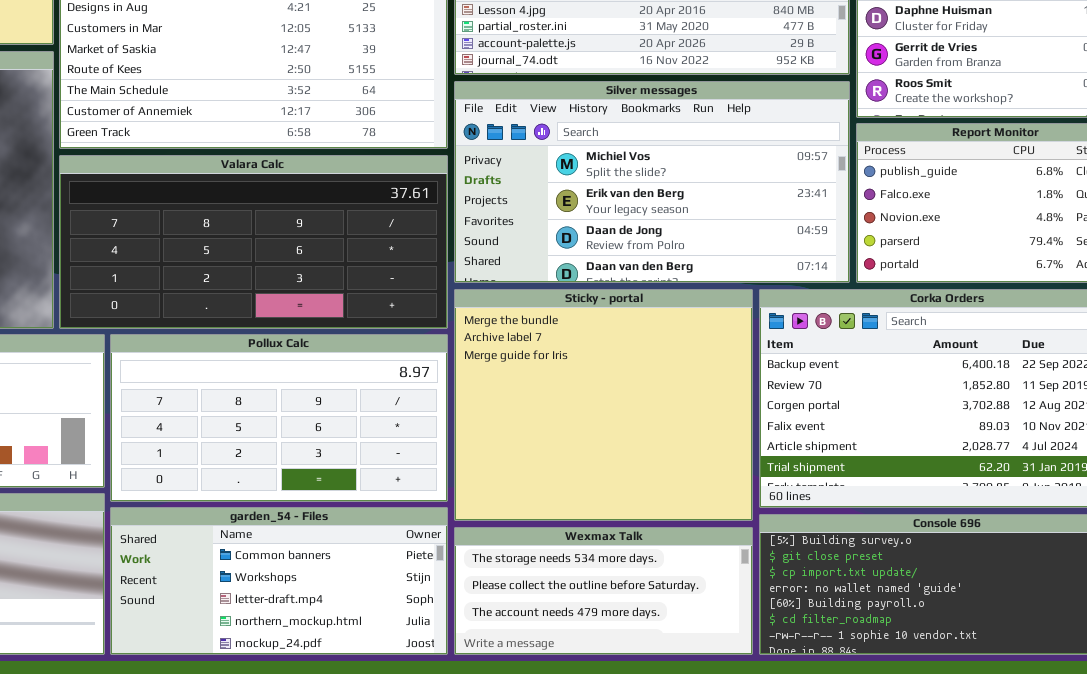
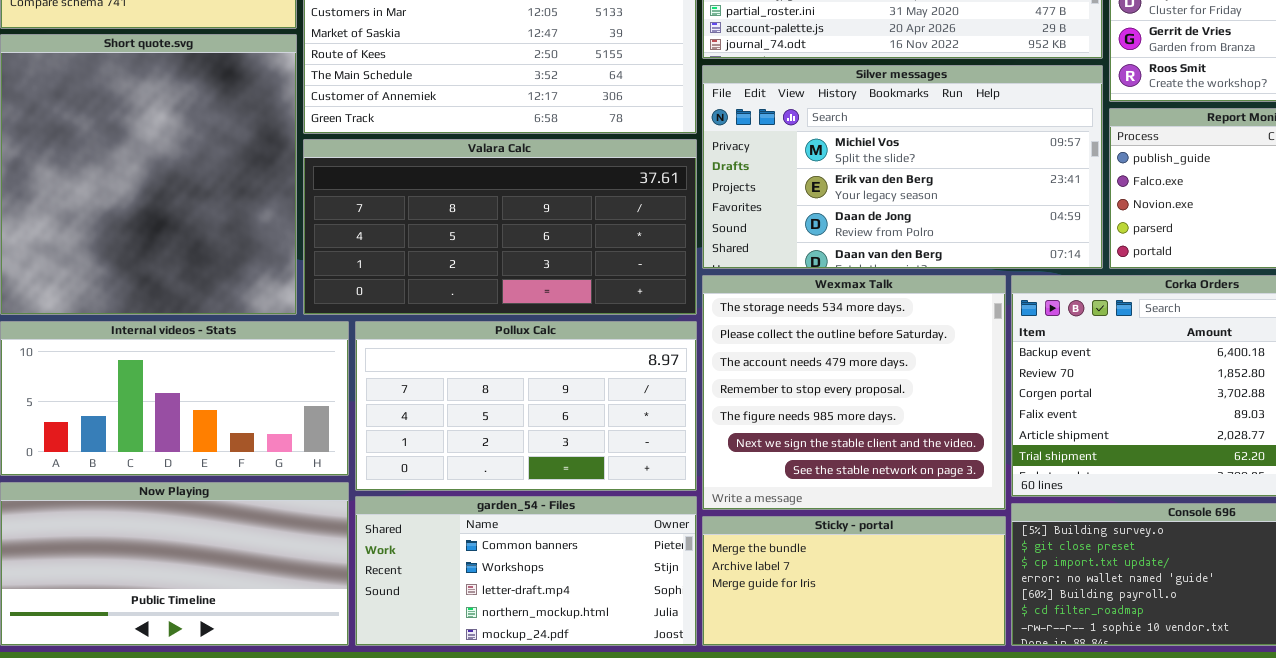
Sticky - portal: [454,289,753,521] -> [702,516,1006,646], moved, resized
Wexmax Talk: [454,527,753,655] -> [702,275,1006,510], moved, resized

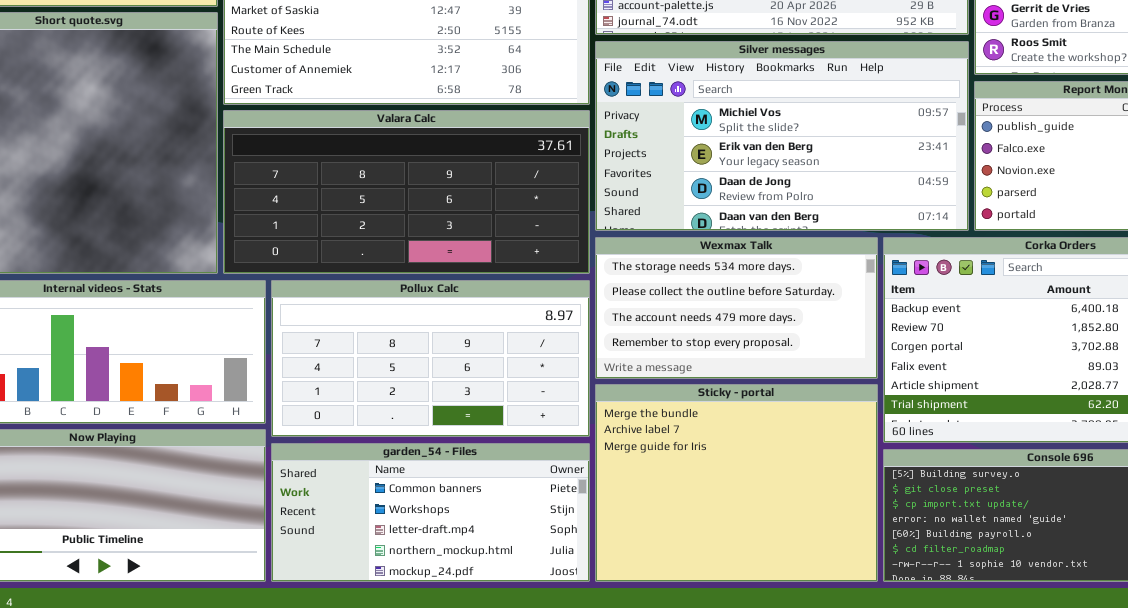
Wexmax Talk: [702,275,1006,510] -> [595,237,878,379], resized
Sticky - portal: [702,516,1006,646] -> [595,384,878,582], resized

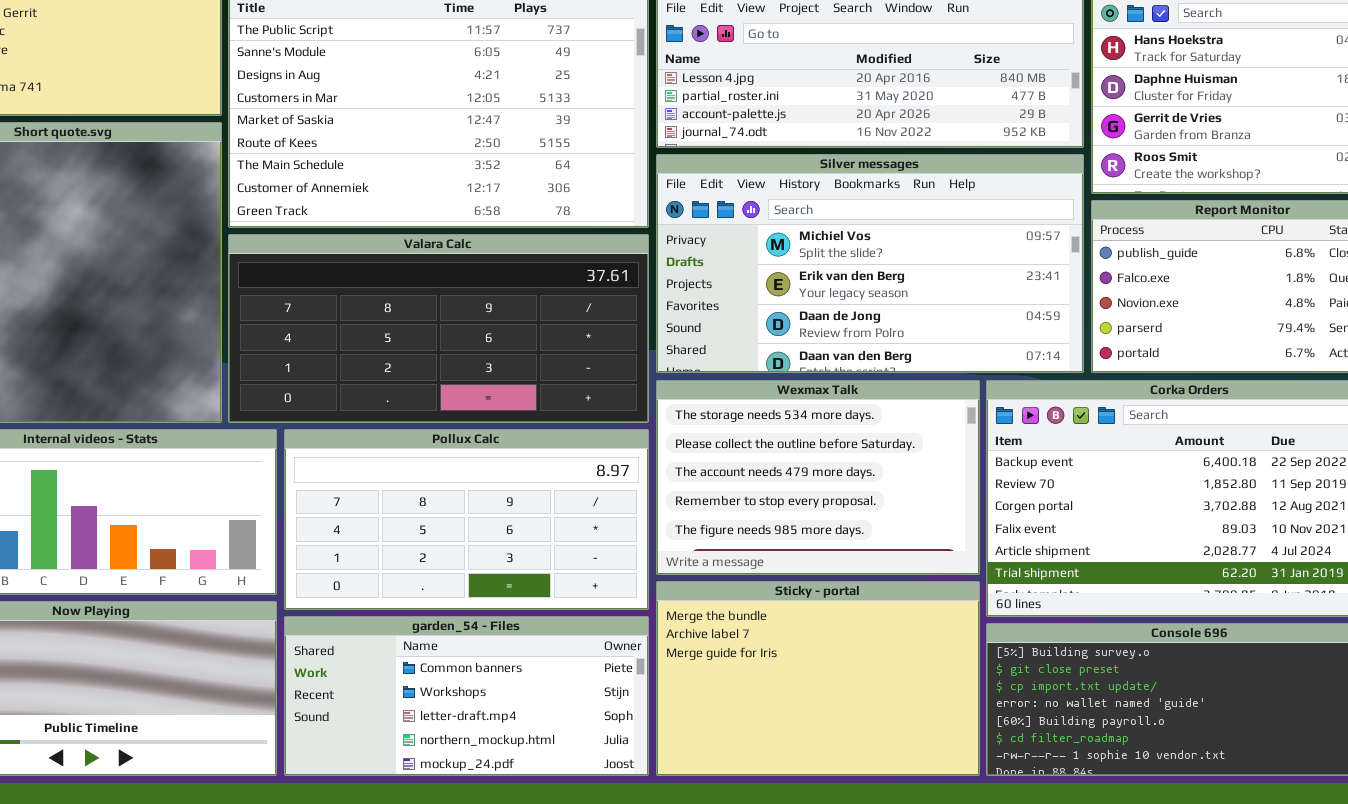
Wexmax Talk: [595,237,878,379] -> [656,380,980,575], resized
Sticky - portal: [595,384,878,582] -> [656,581,980,776], resized

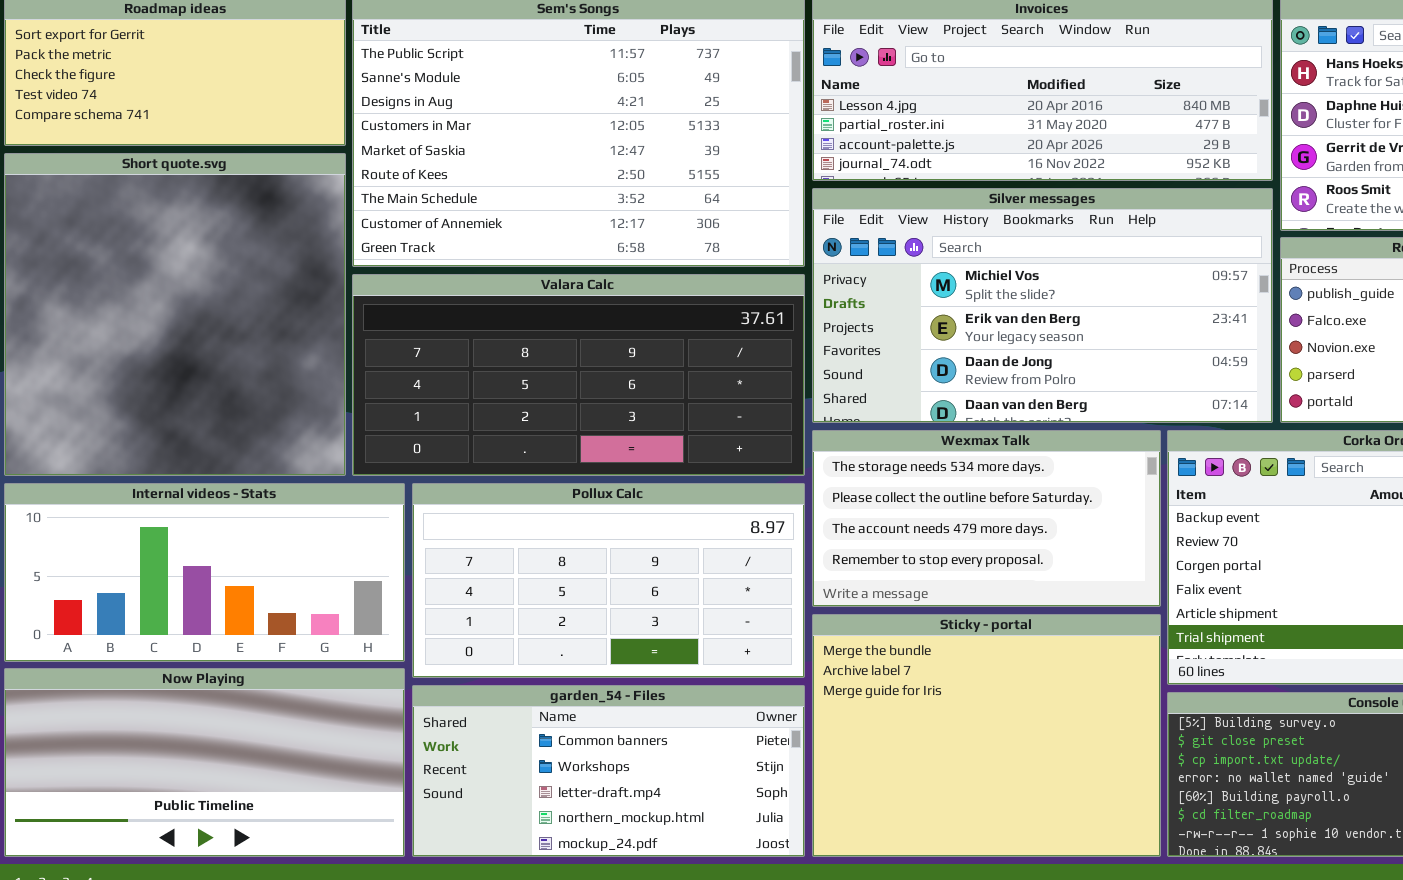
Wexmax Talk: [656,380,980,575] -> [812,430,1161,607], resized
Sticky - portal: [656,581,980,776] -> [812,614,1161,857], resized

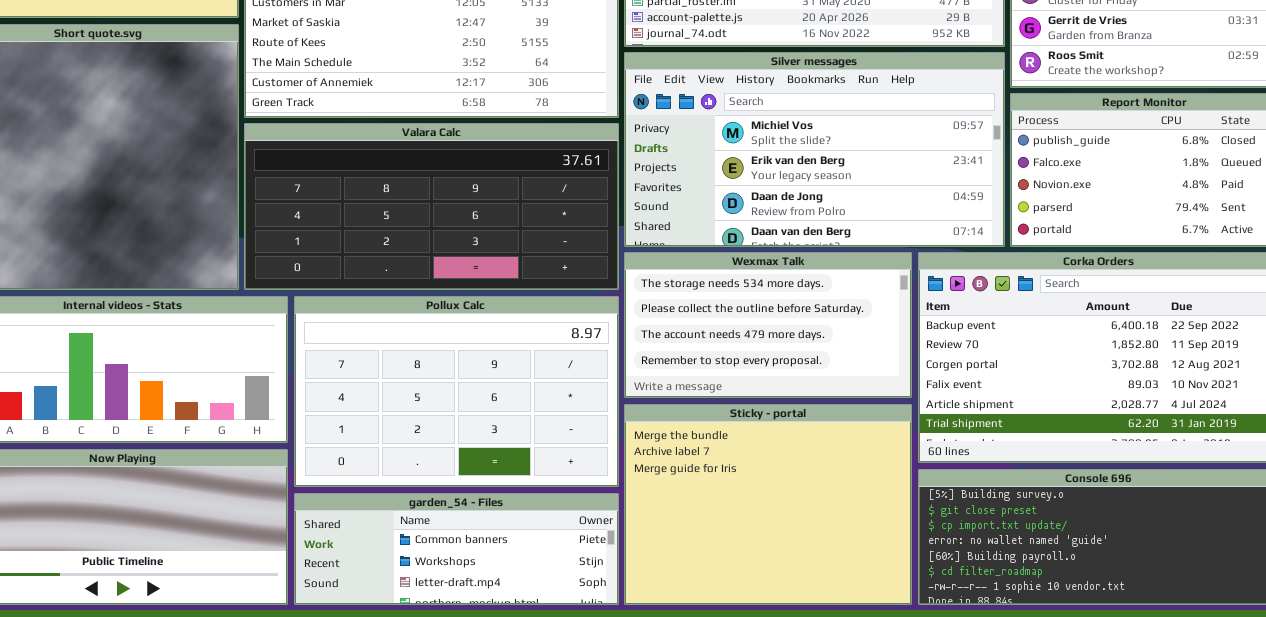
Pollux Calc: [412,483,805,678] -> [294,296,619,487], resized
garden_54 - Files: [412,685,805,857] -> [294,493,619,605], resized

